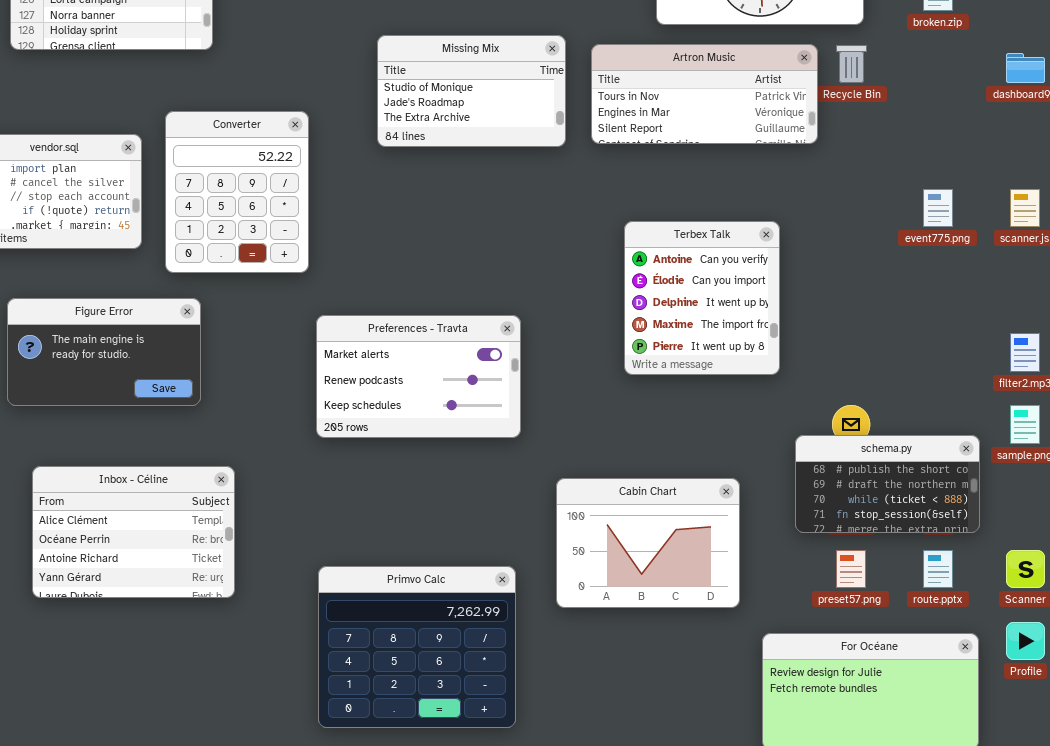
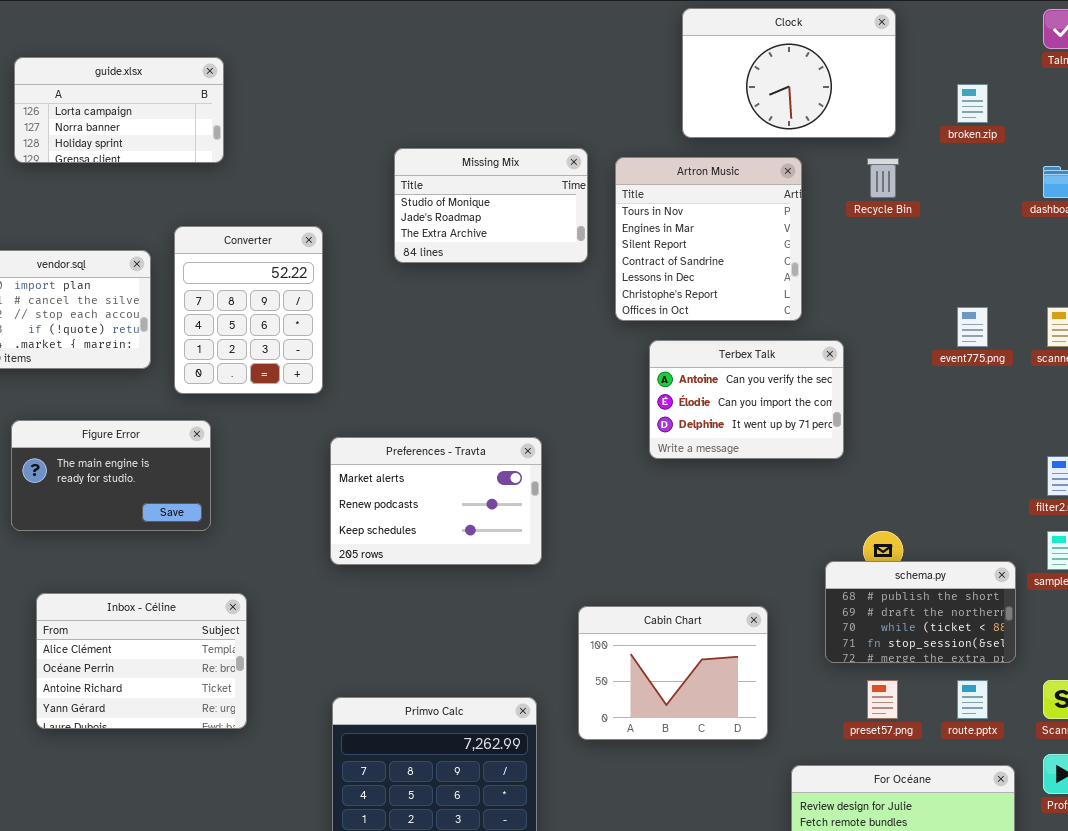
Artron Music: [591,44,818,144] -> [615,157,802,321], resized
Terbex Talk: [624,221,780,375] -> [649,340,844,459], resized

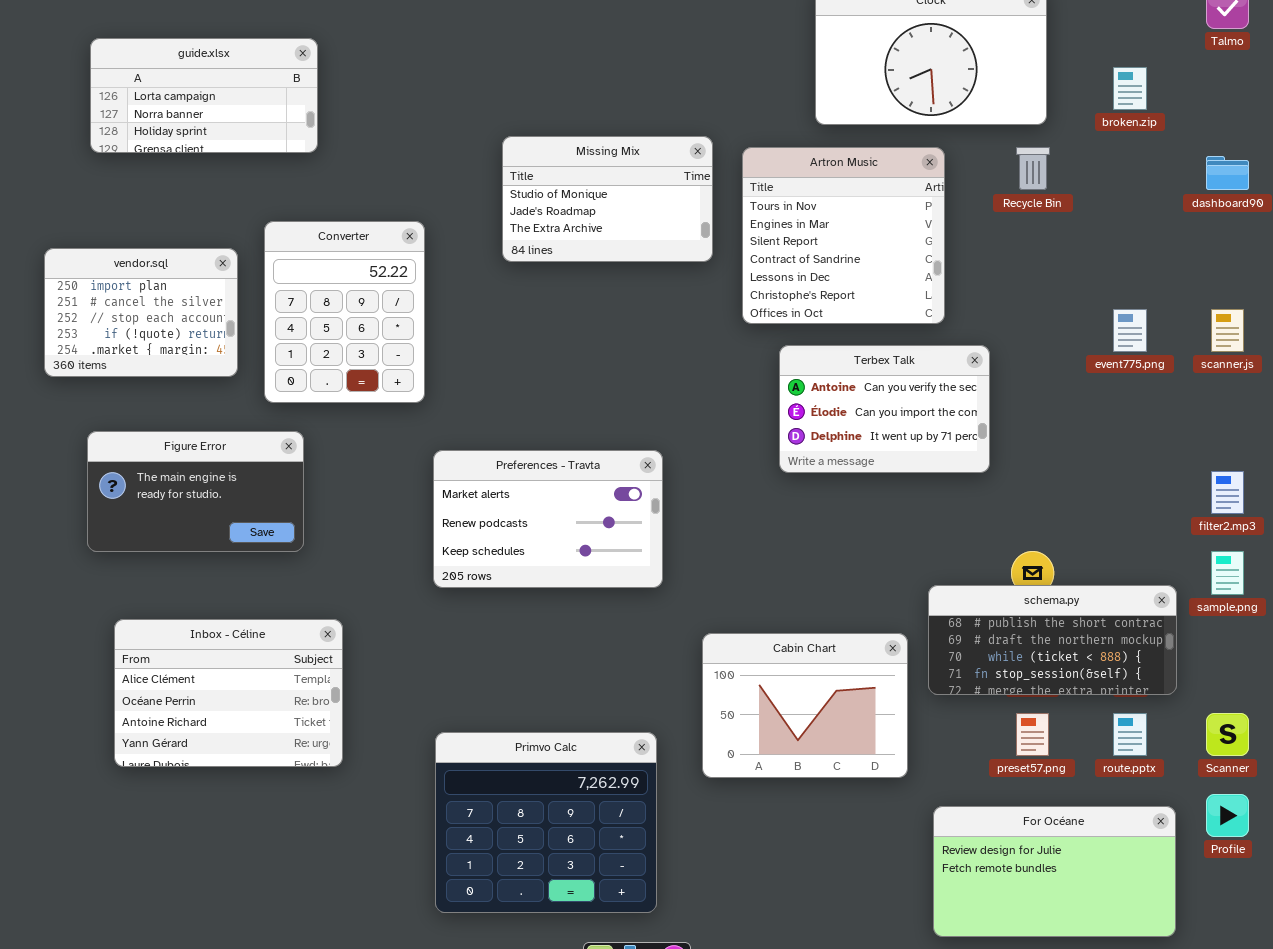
schema.py: [825,561,1016,663] -> [928,585,1177,695], resized

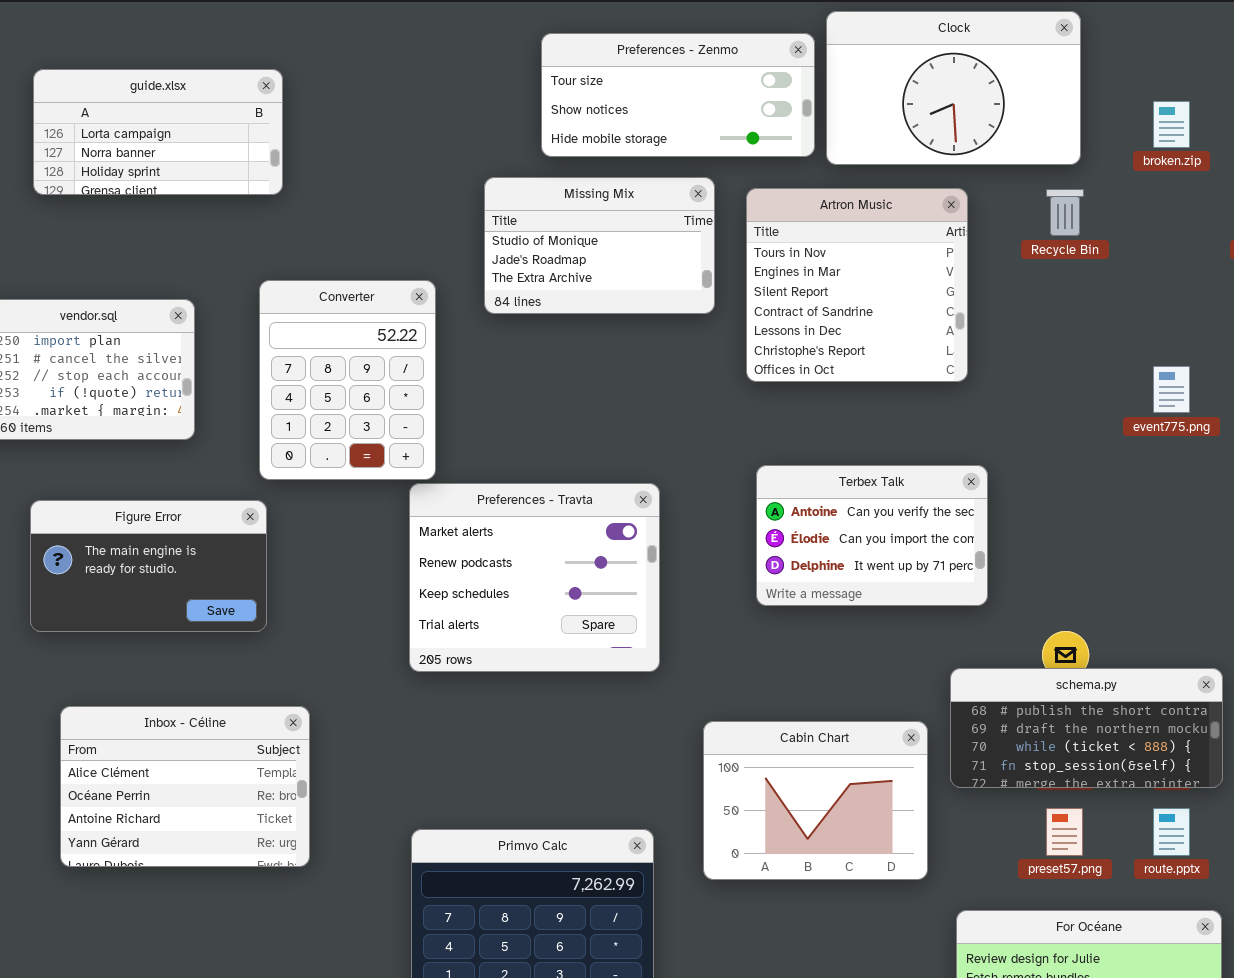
Preferences - Zenmo: none -> [541,33,815,157], opened
Converter: [264,221,425,403] -> [259,280,436,480], moved
Terbex Talk: [779,345,990,473] -> [756,465,988,606], moved
Preferences - Travta: [433,450,663,588] -> [409,483,660,672], resized

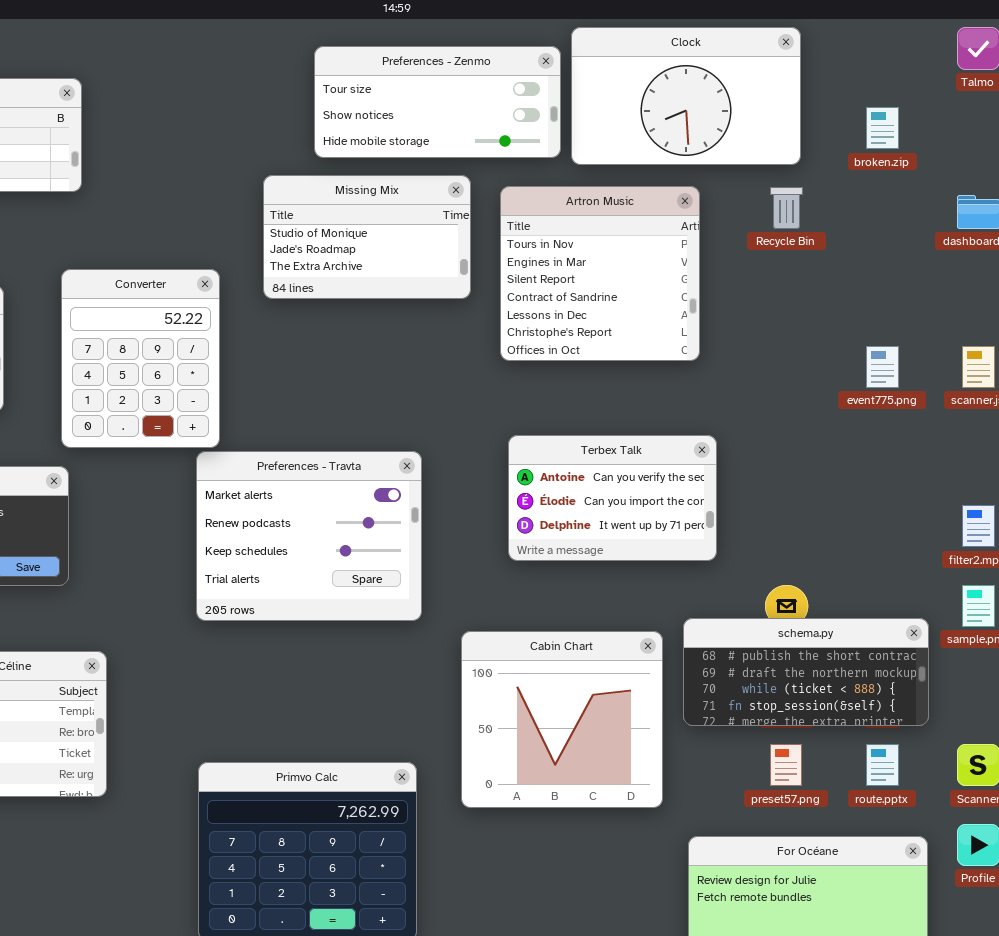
Cabin Chart: [703,721,928,880] -> [461,631,663,808], resized

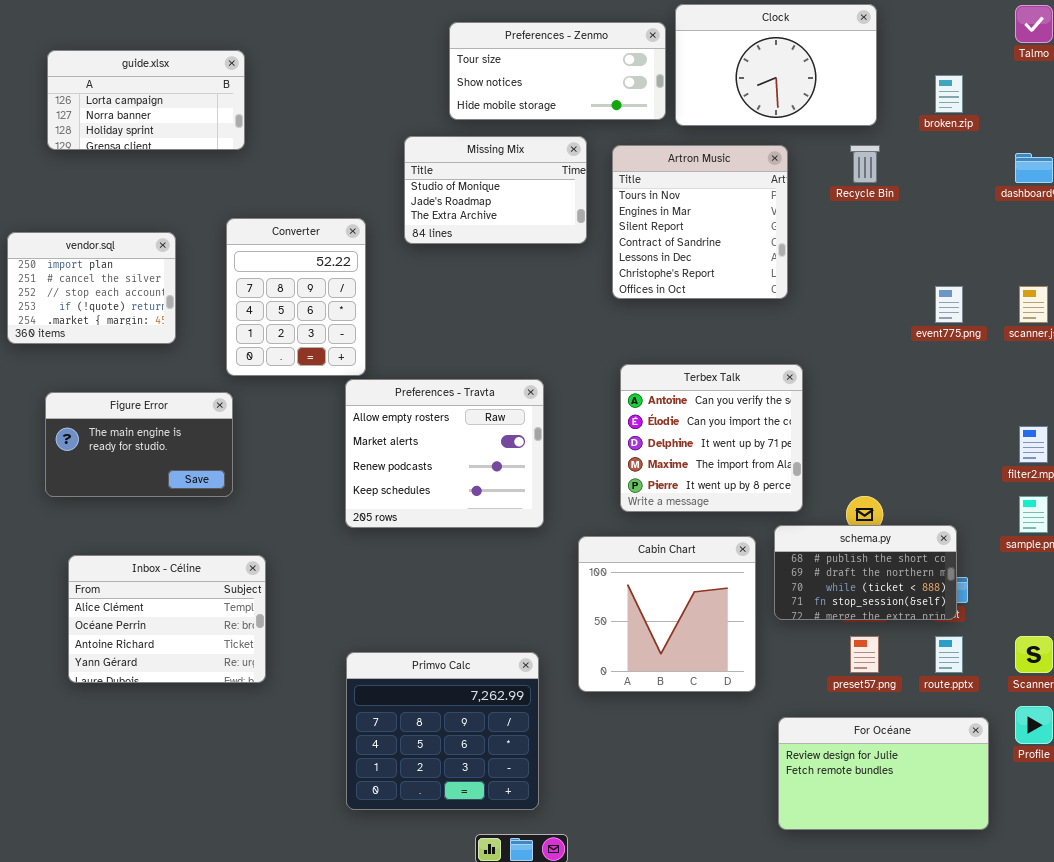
Terbex Talk: [508,435,717,561] -> [620,364,803,512], resized
Preferences - Travta: [196,451,422,621] -> [345,379,544,528], scrolled up 1 row
schema.py: [683,618,929,726] -> [774,525,957,620], resized

